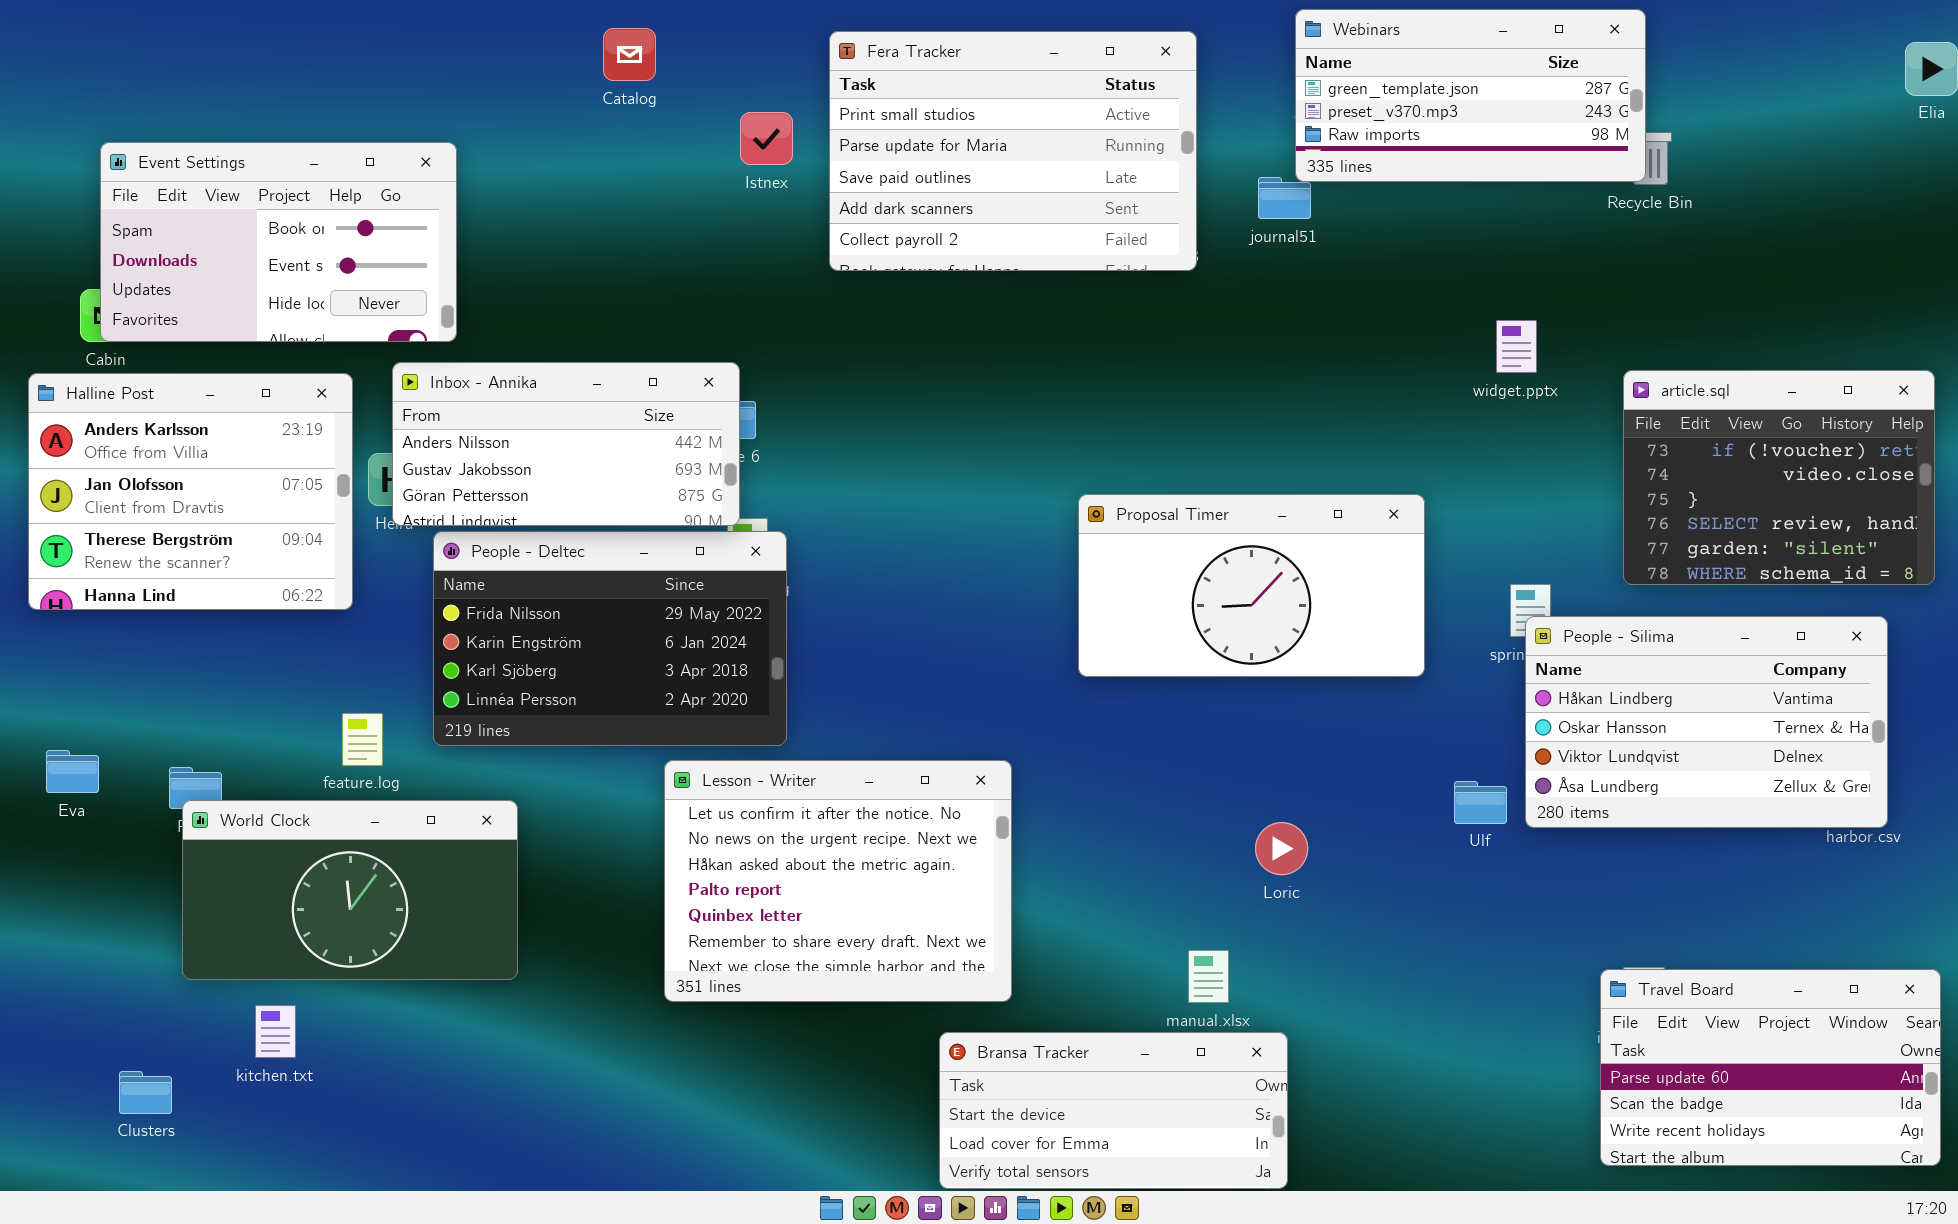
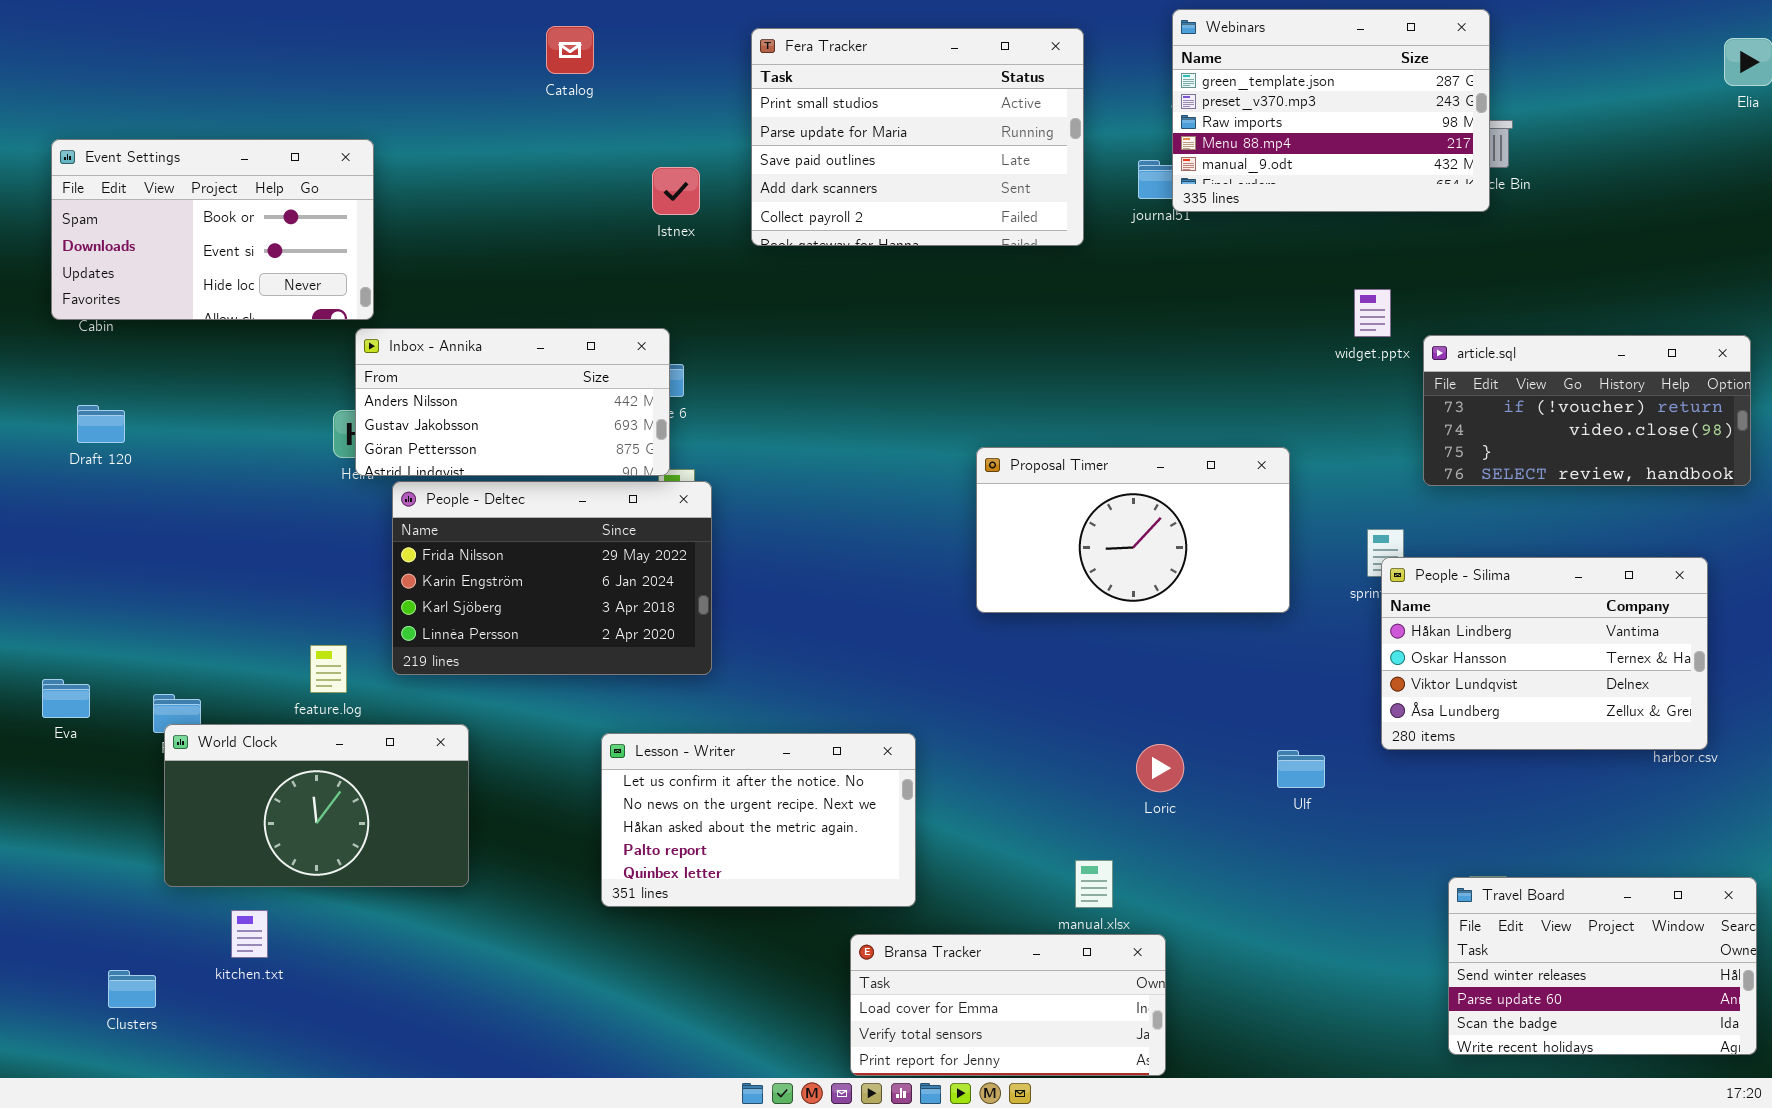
Webinars: [1295,9,1646,182] -> [1172,9,1490,212], resized
Istnex: [740,112,793,165] -> [652,167,700,215], moved
Event Settings: [100,142,457,342] -> [51,139,374,320], moved
article.sql: [1623,370,1935,585] -> [1423,335,1751,486], resized
Halline Post: [28,373,353,610] -> none, closed
Lesson - Writer: [664,760,1012,1002] -> [601,733,916,907], resized
Ulf: [1454,781,1507,824] -> [1277,750,1325,788], moved
Travel Board: [1600,969,1941,1166] -> [1448,877,1757,1055], scrolled up 1 row
Bransa Tracker: [939,1032,1288,1189] -> [850,934,1166,1076], scrolled down 1 row

